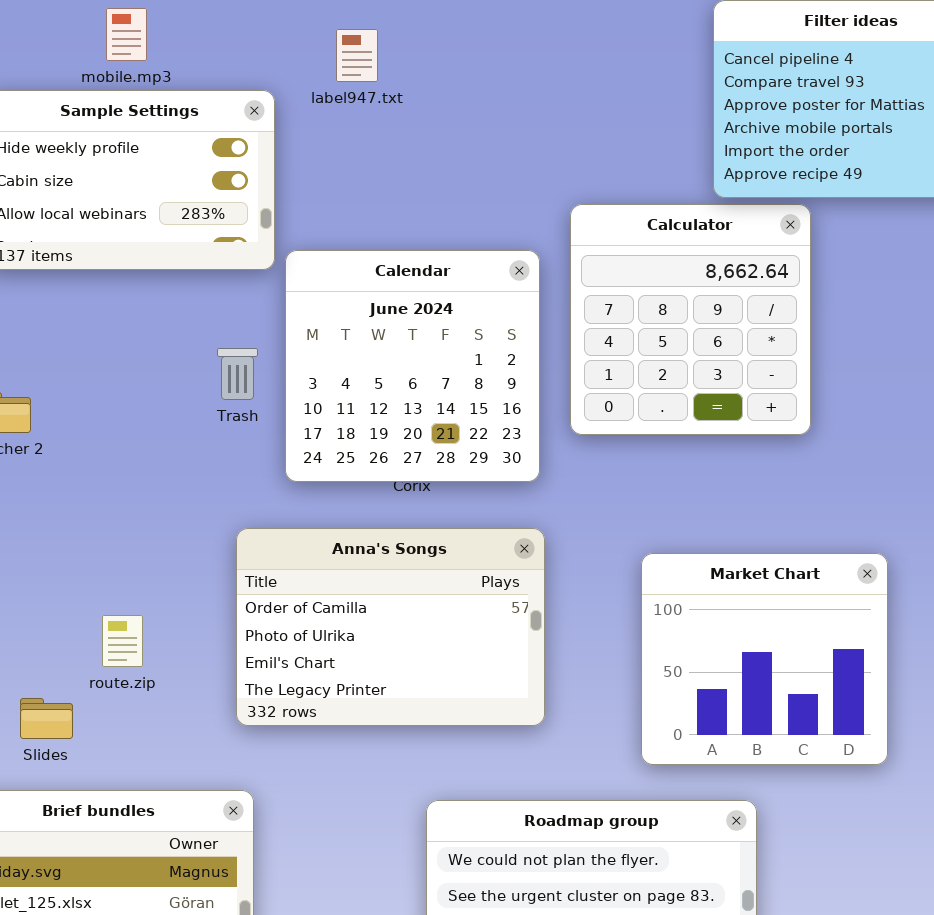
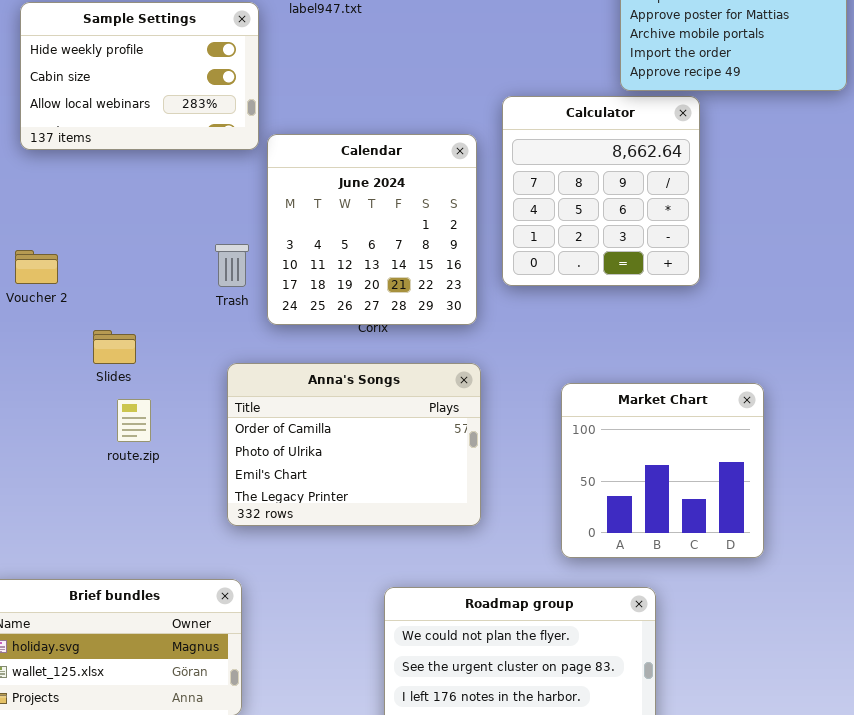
Trash: [217,348,258,400] -> [215,244,249,287], moved
route.zip: [102,615,143,667] -> [117,399,151,442], moved
Slides: [20,698,73,739] -> [93,330,136,364], moved

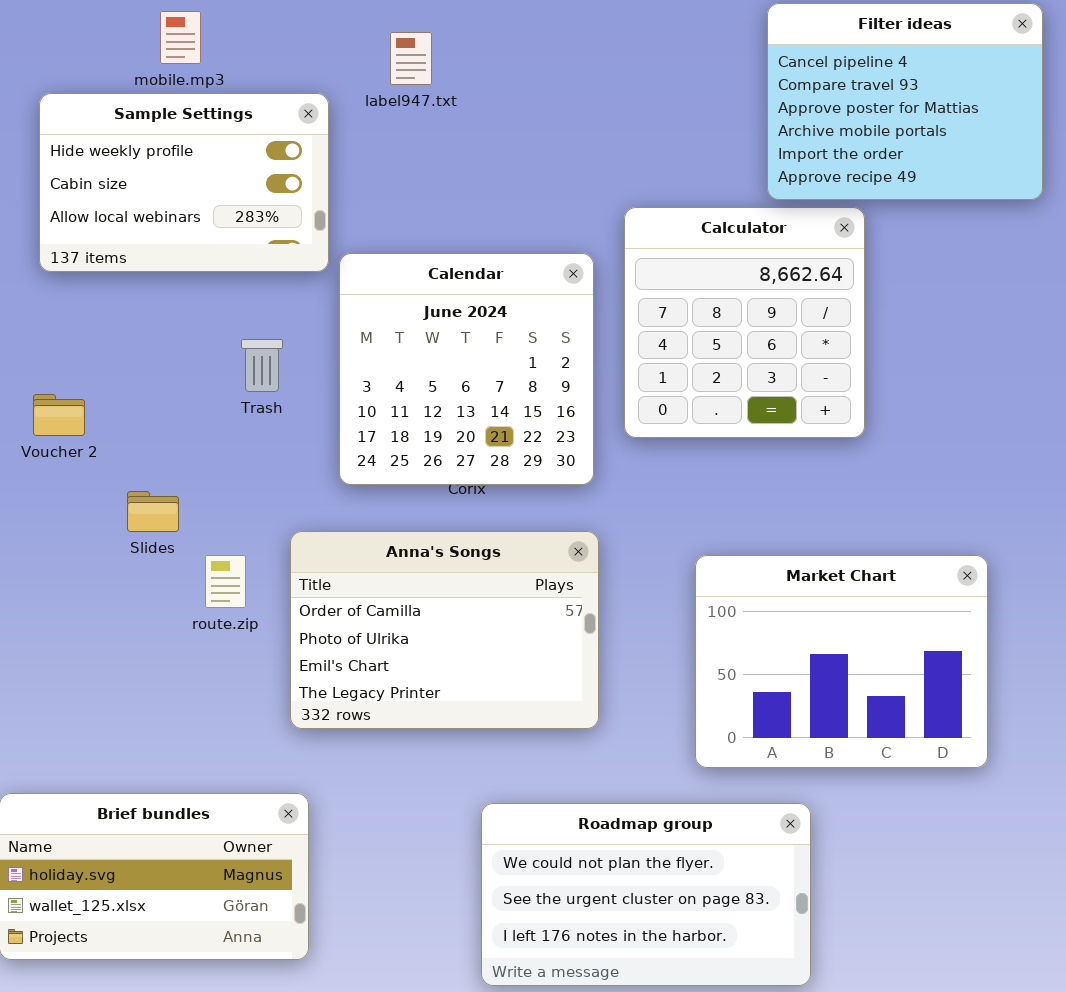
Trash: [215,244,249,287] -> [241,339,283,392], moved
Market Chart: [561,383,764,558] -> [695,555,988,768], resized
route.zip: [117,399,151,442] -> [205,555,246,608], moved

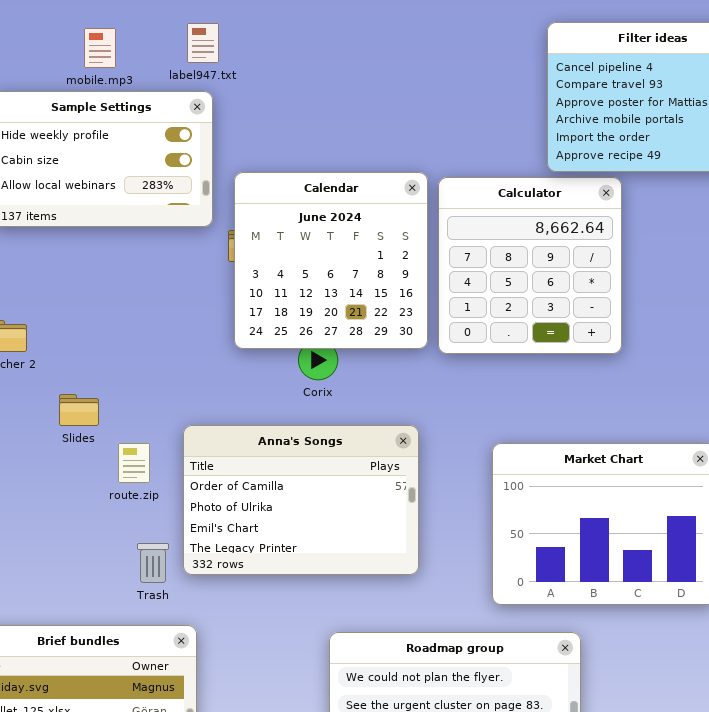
label947.txt: [390,32,432,85] -> [187,23,219,63], moved
Calendar: [339,253,594,485] -> [234,172,428,349], moved
Trash: [241,339,283,392] -> [137,543,169,583], moved

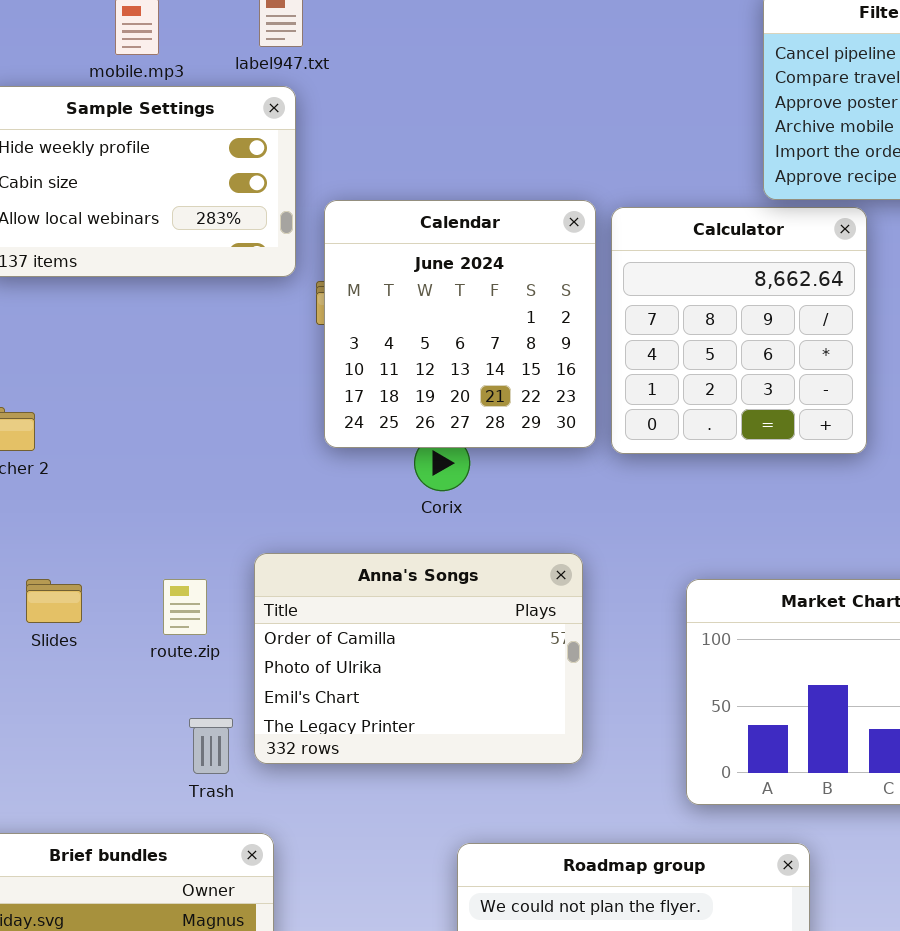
Slides: [59,394,99,426] -> [26,579,82,623], moved

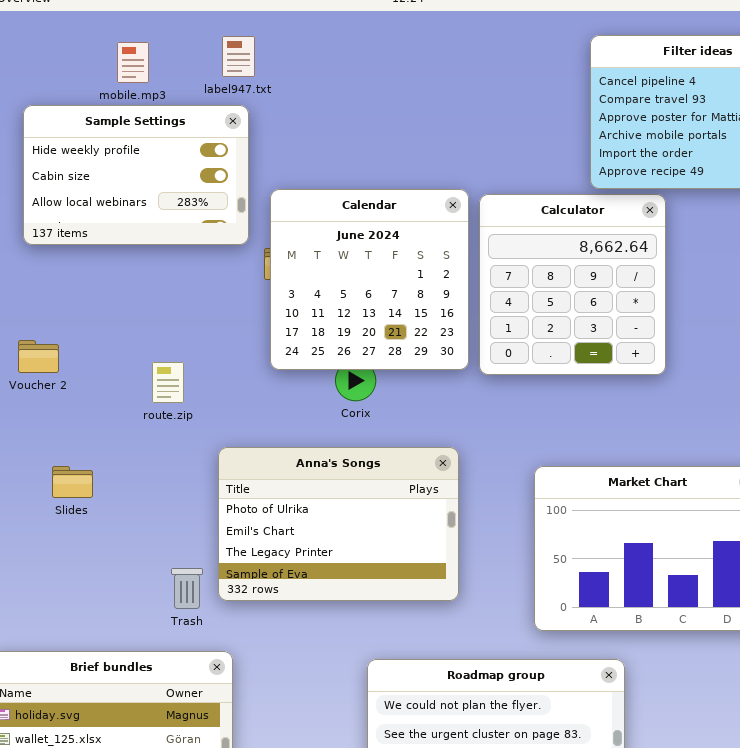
Anna's Songs: [254,553,583,764] -> [218,447,459,601], scrolled down 1 row
route.zip: [163,579,207,635] -> [152,362,184,403], moved

